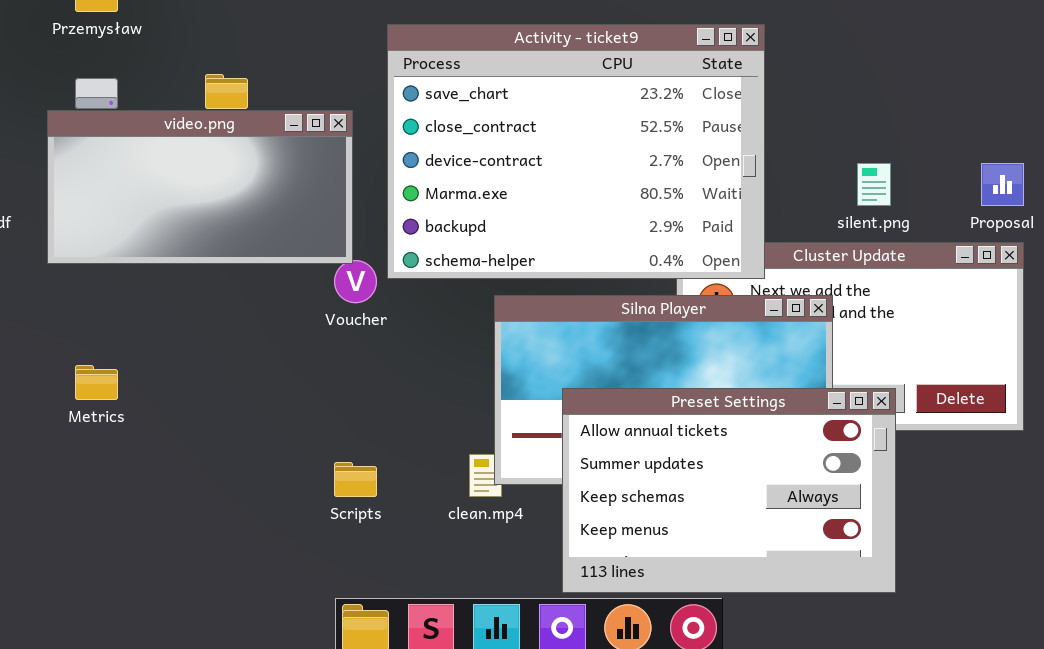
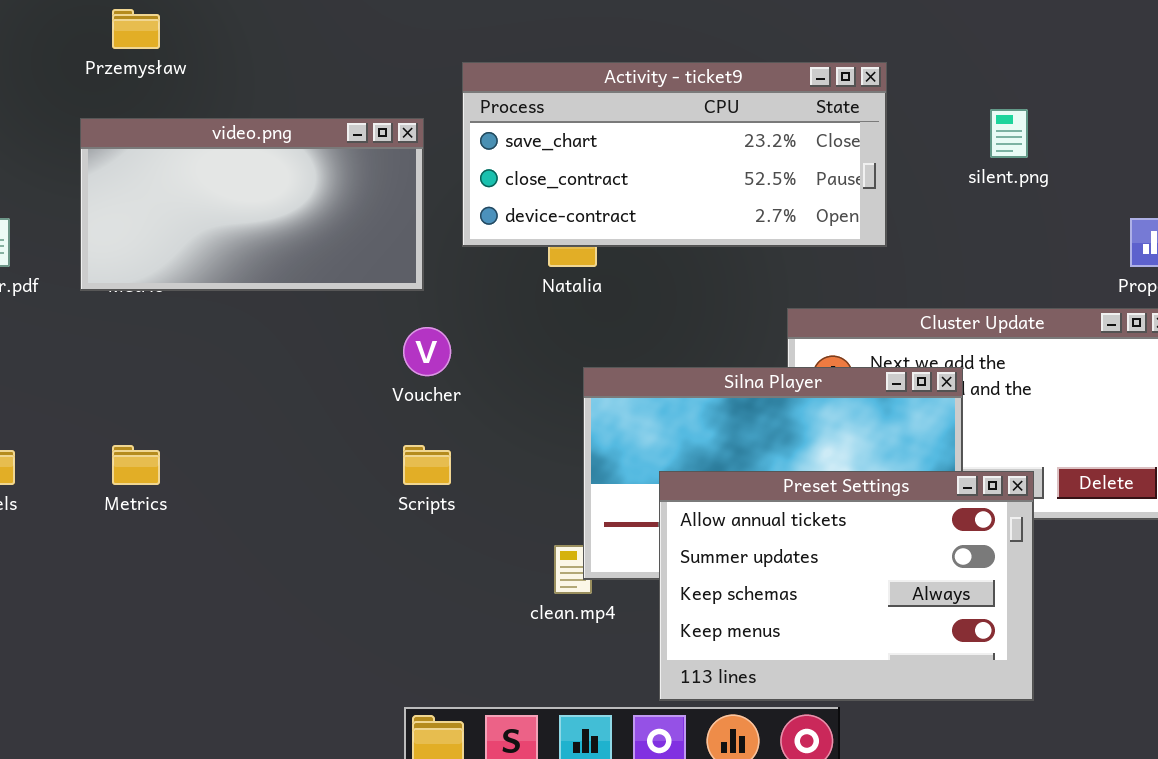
Activity - ticket9: [387,24,765,279] -> [462,62,887,247], resized
video.png: [47,110,353,264] -> [80,118,424,291], moved
silent.png: [857,163,891,206] -> [990,109,1028,158], moved
Scripts: [334,462,377,497] -> [403,445,451,485], moved

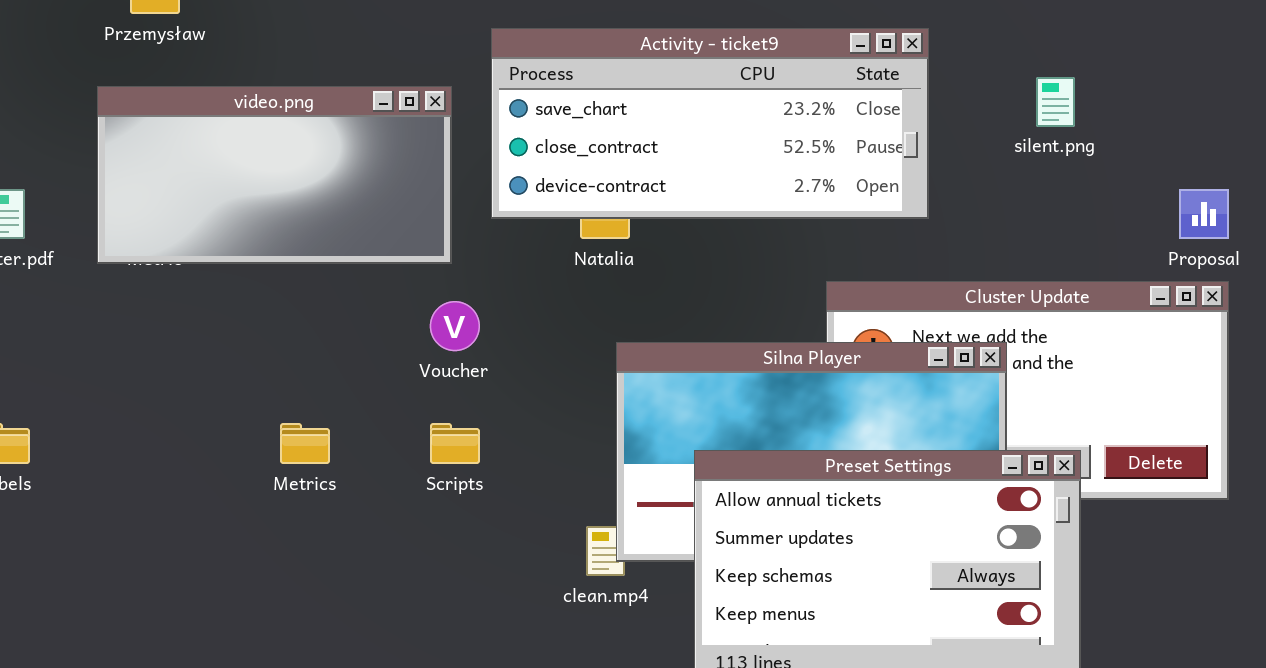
Metrics: [112,445,160,485] -> [280,423,330,464], moved

